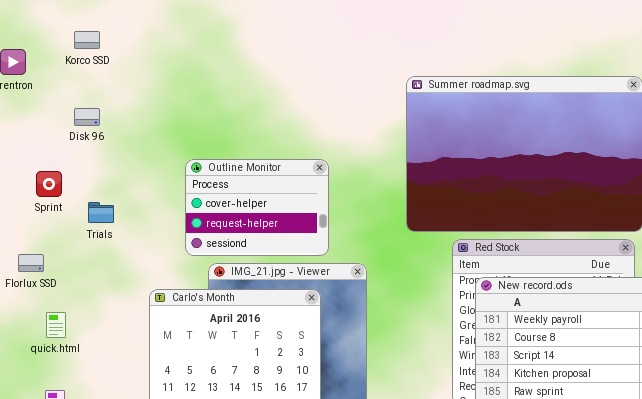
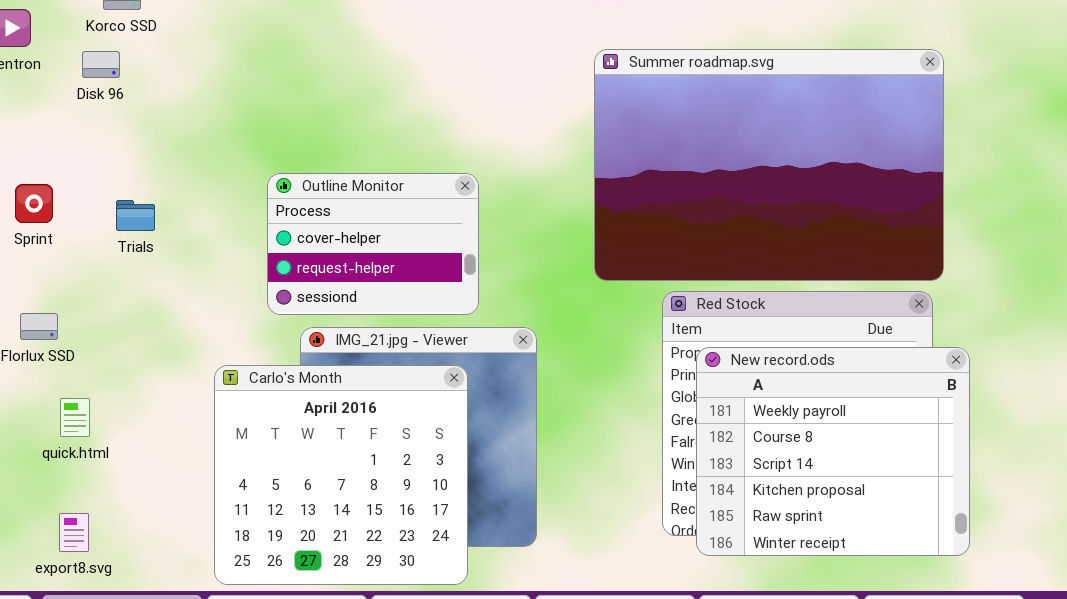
Disk 96: [74,108,100,126] -> [82,51,120,78], moved
Sprint: [36,171,62,197] -> [15,184,53,223], moved
Trials: [88,202,114,223] -> [116,200,155,231], moved

